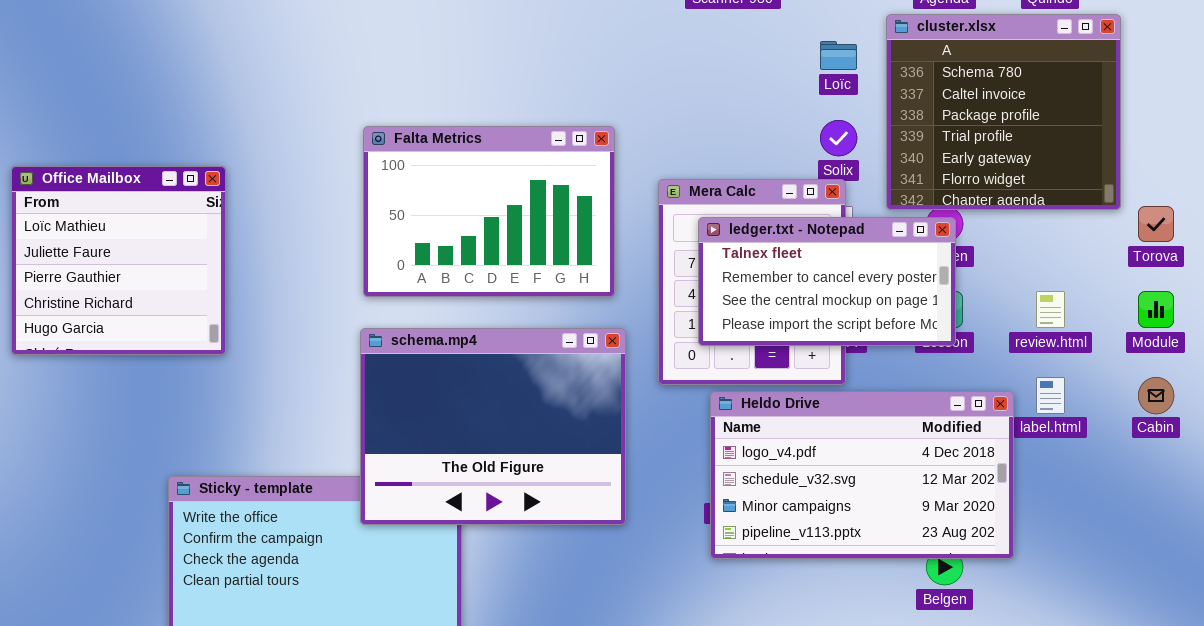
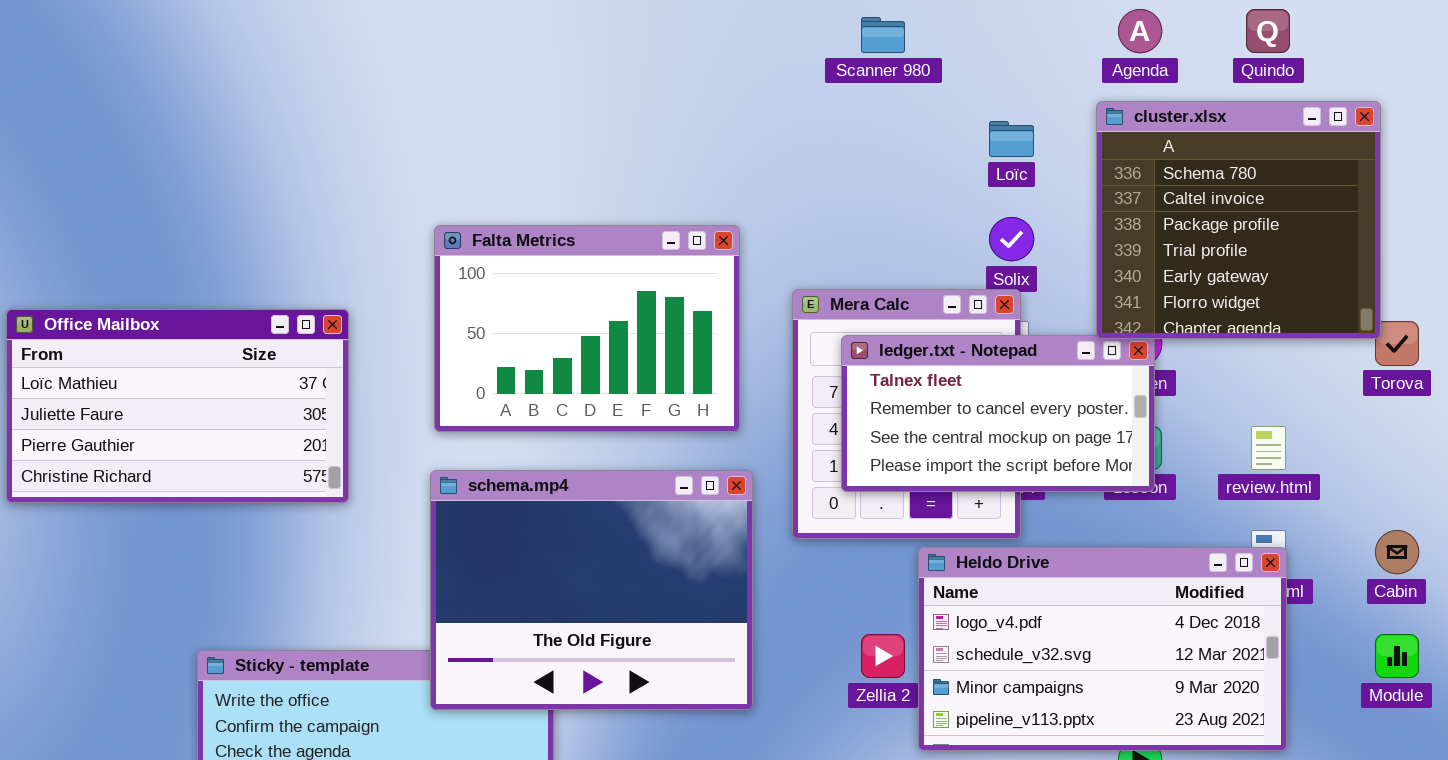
cluster.xlsx: [886,14,1121,210] -> [1096,101,1381,339], moved
Office Mailbox: [11,166,226,355] -> [6,309,349,503], resized
Module: [1138,291,1174,328] -> [1375,634,1419,678], moved
Heldo Drive: [710,391,1014,559] -> [918,547,1287,751], moved

